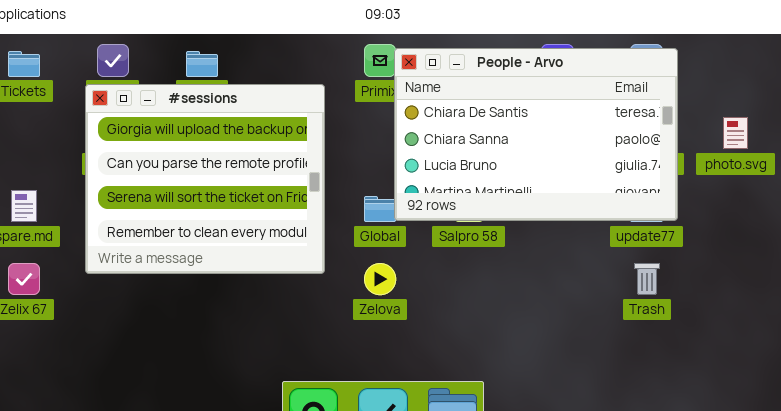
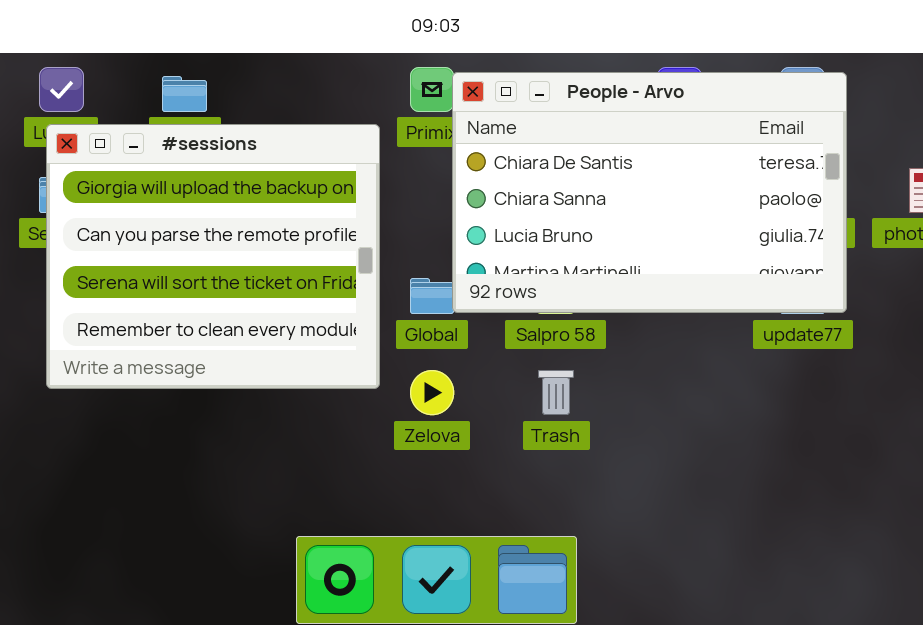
#sessions: [85,84,325,274] -> [46,124,380,389], moved
Trash: [634,263,660,295] -> [538,370,574,415], moved

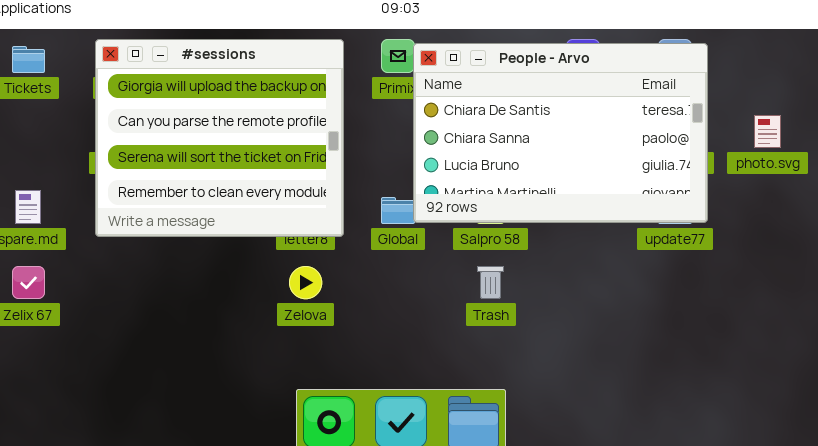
#sessions: [46,124,380,389] -> [95,39,344,237], moved
Zelova: [410,370,454,415] -> [289,266,322,299], moved

